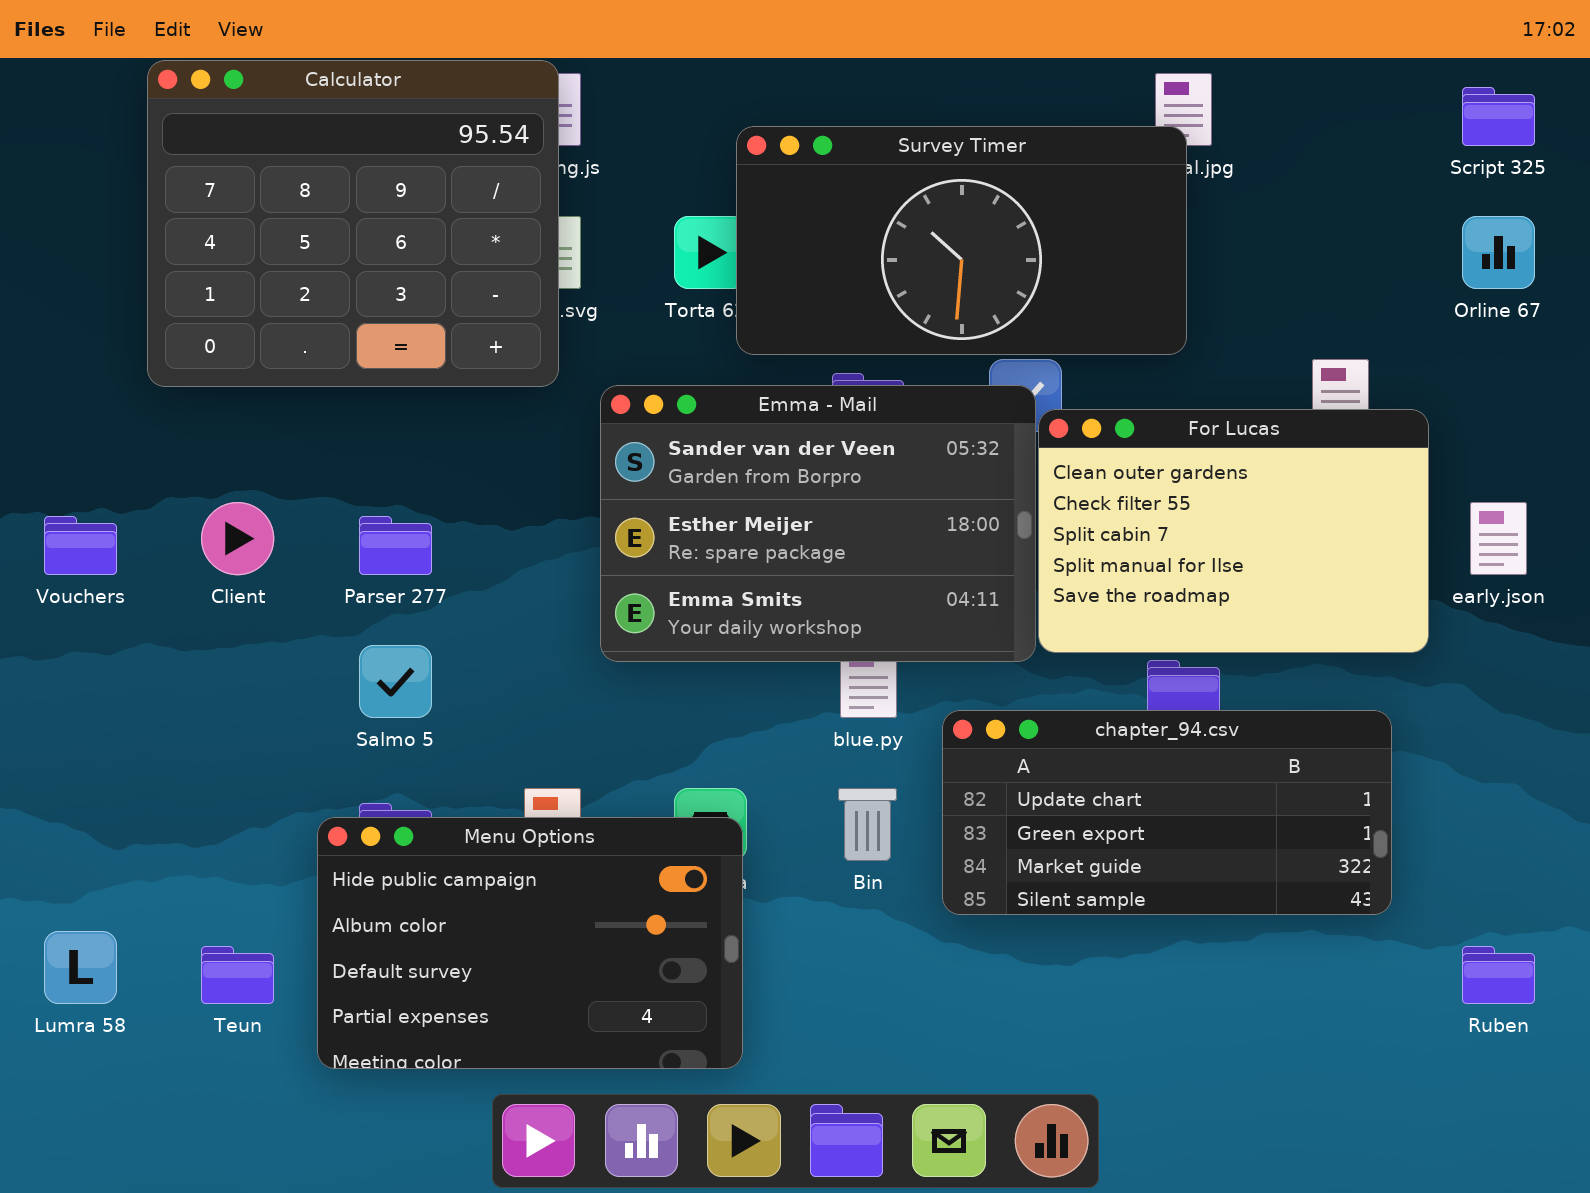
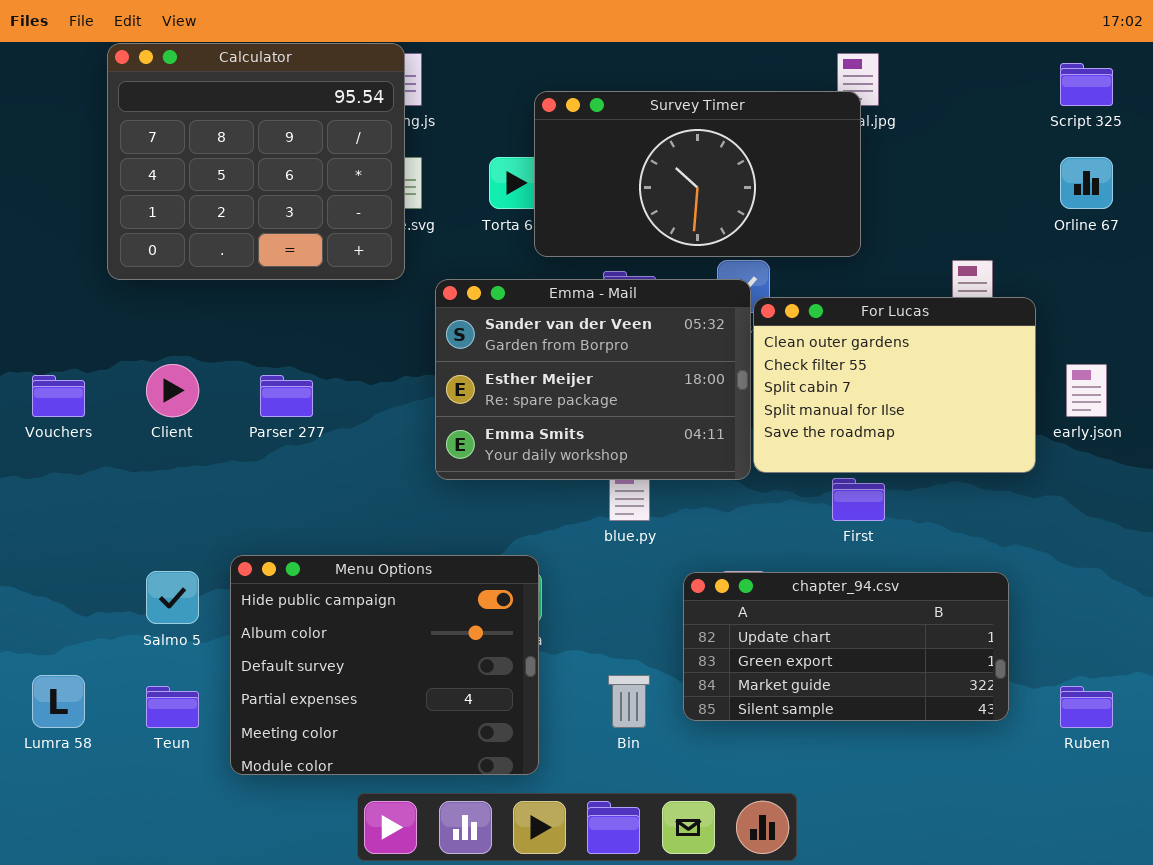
Salmo 5: [359,645,432,718] -> [146,571,199,624], moved
chapter_94.csv: [942,710,1392,915] -> [683,572,1009,721], moved
Bin: [838,788,897,861] -> [608,675,650,728], moved
Menu Options: [317,817,743,1069] -> [230,555,539,775], resized

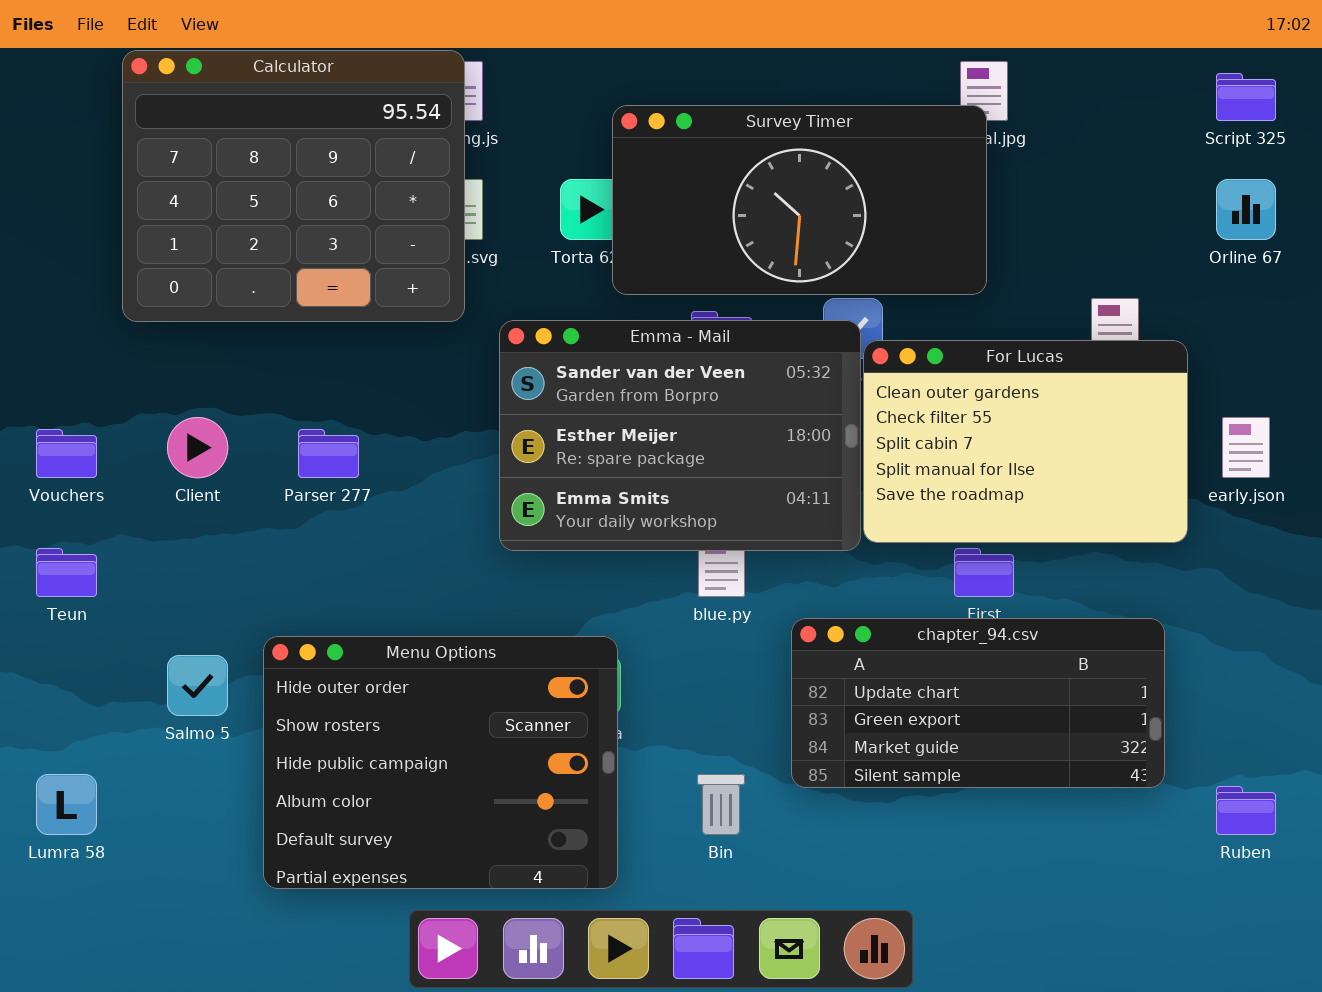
Menu Options: [230,555,539,775] -> [263,636,618,889], scrolled up 2 rows
chapter_94.csv: [683,572,1009,721] -> [791,618,1165,788], moved
Teun: [146,686,199,728] -> [36,548,97,597], moved

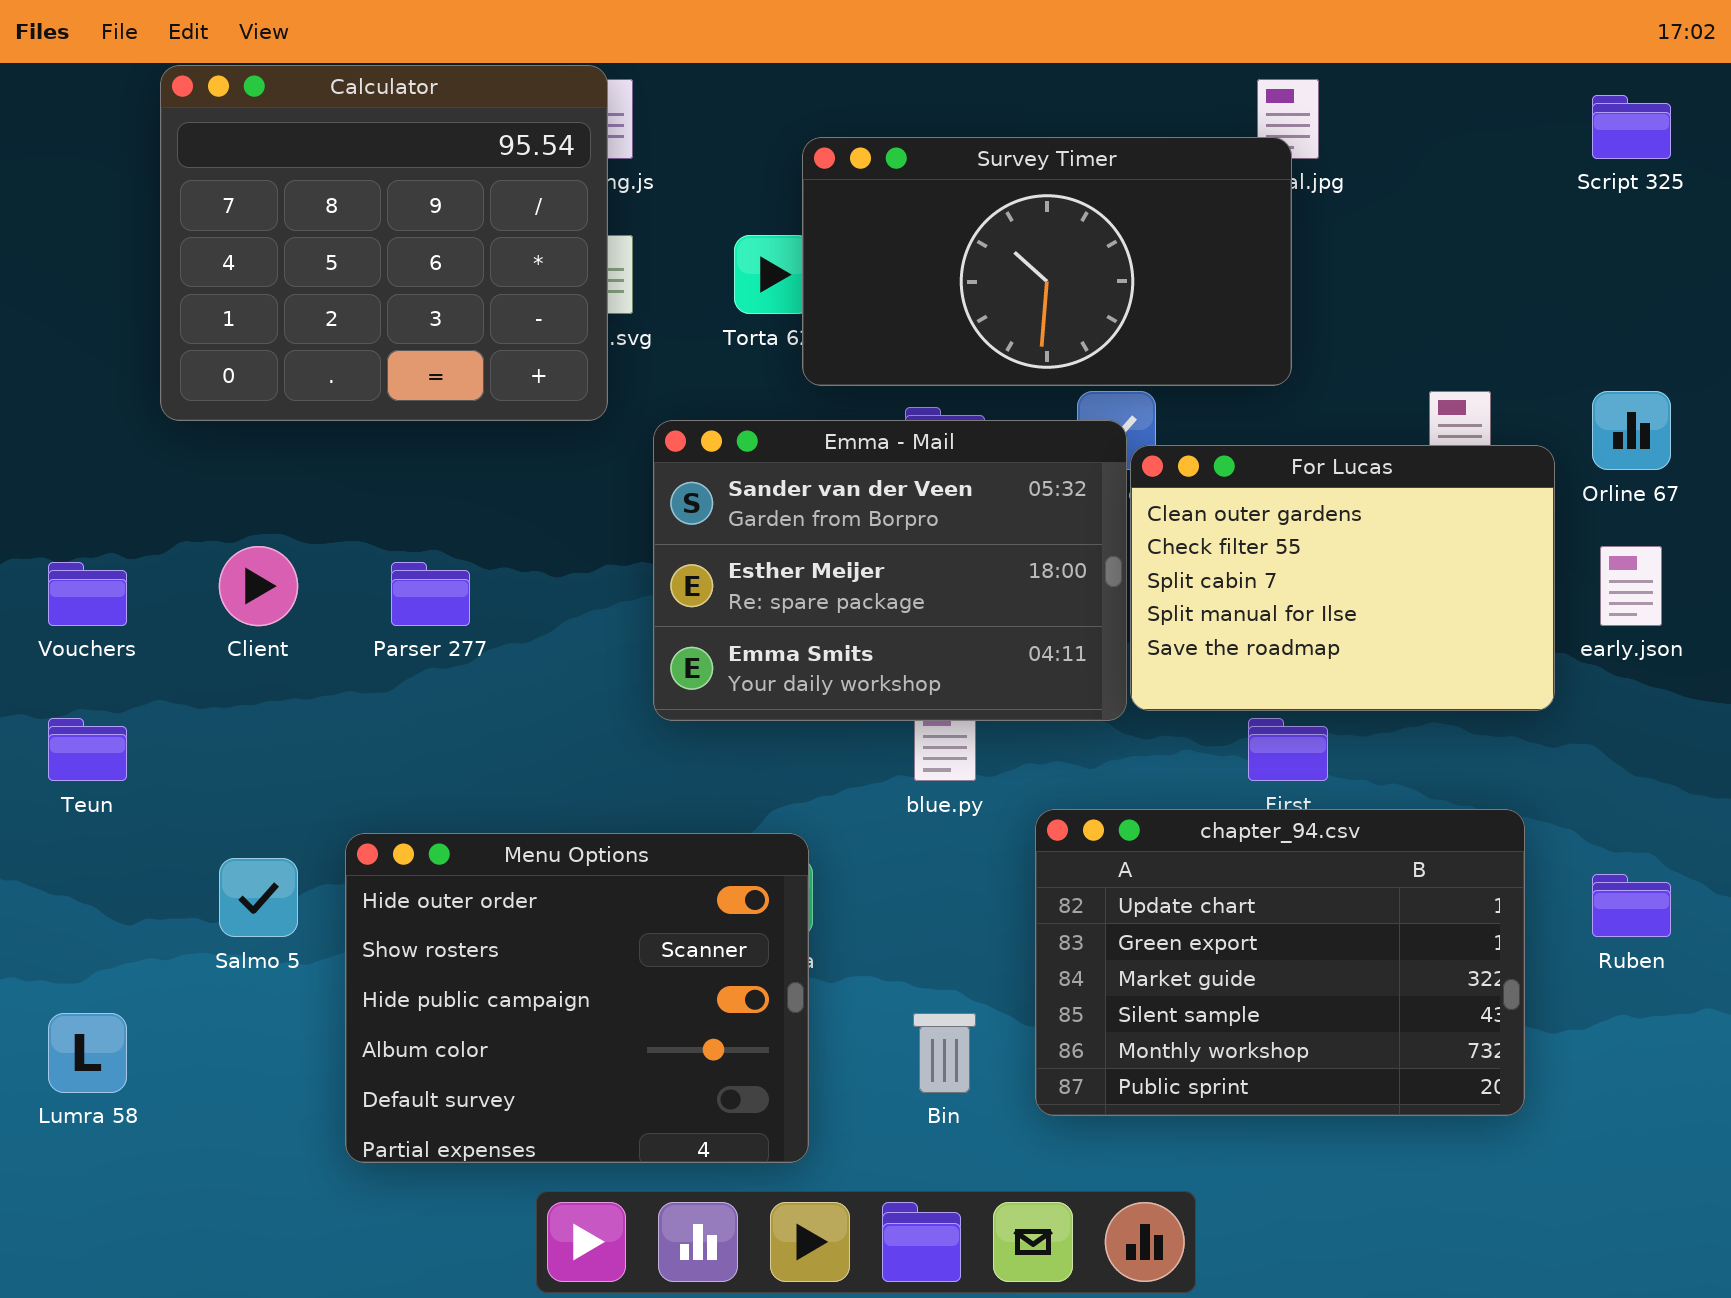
Orline 67: [1216,179,1276,240] -> [1592,391,1671,470], moved
chapter_94.csv: [791,618,1165,788] -> [1035,809,1525,1116], resized
Ruben: [1216,786,1276,835] -> [1592,874,1671,937], moved

